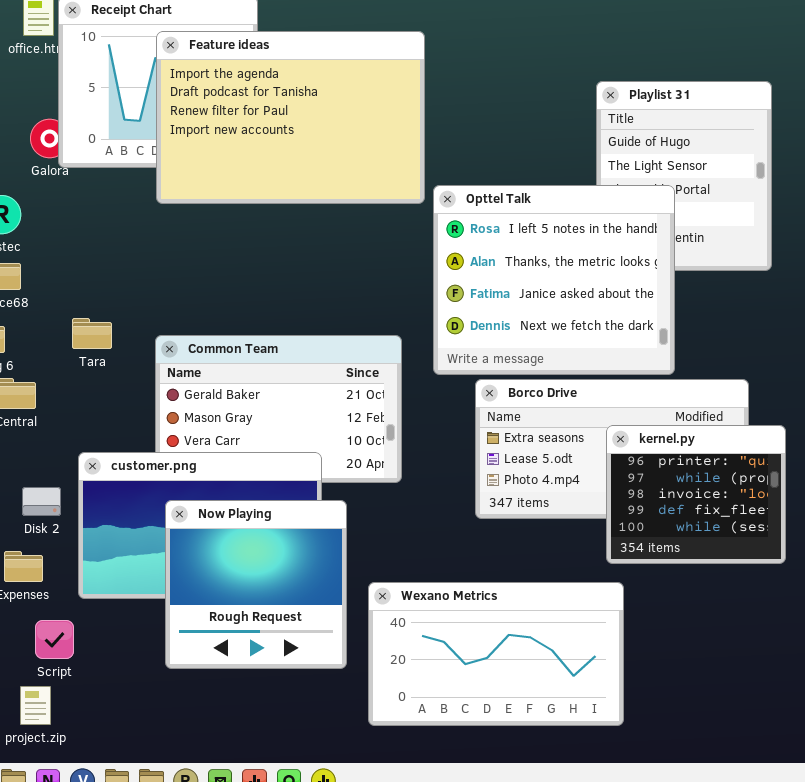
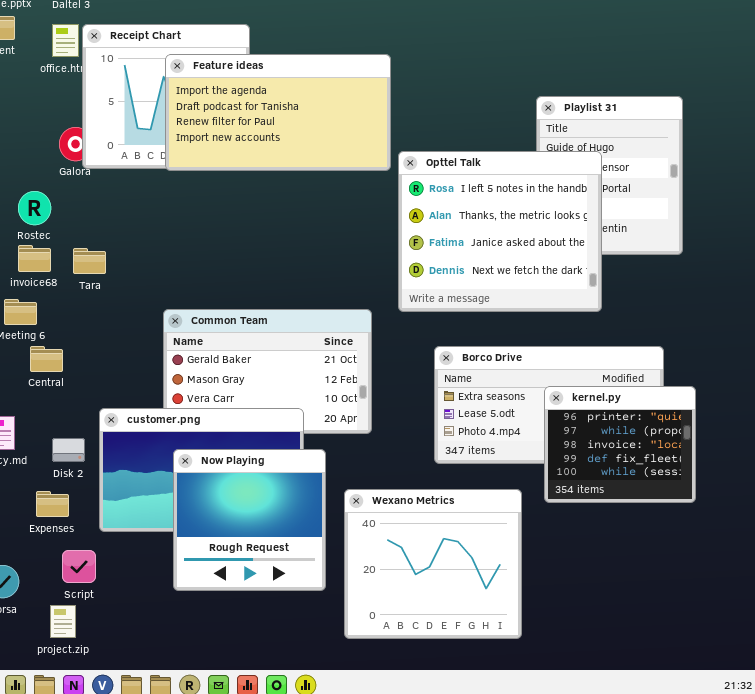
Feature ideas: [156,31,425,204] -> [165,54,391,171], resized
Opttel Talk: [433,185,675,375] -> [398,151,602,312], moved
Tara: [72,318,112,349] -> [73,248,106,274], moved
Wexano Metrics: [368,582,624,726] -> [344,489,522,639], resized

